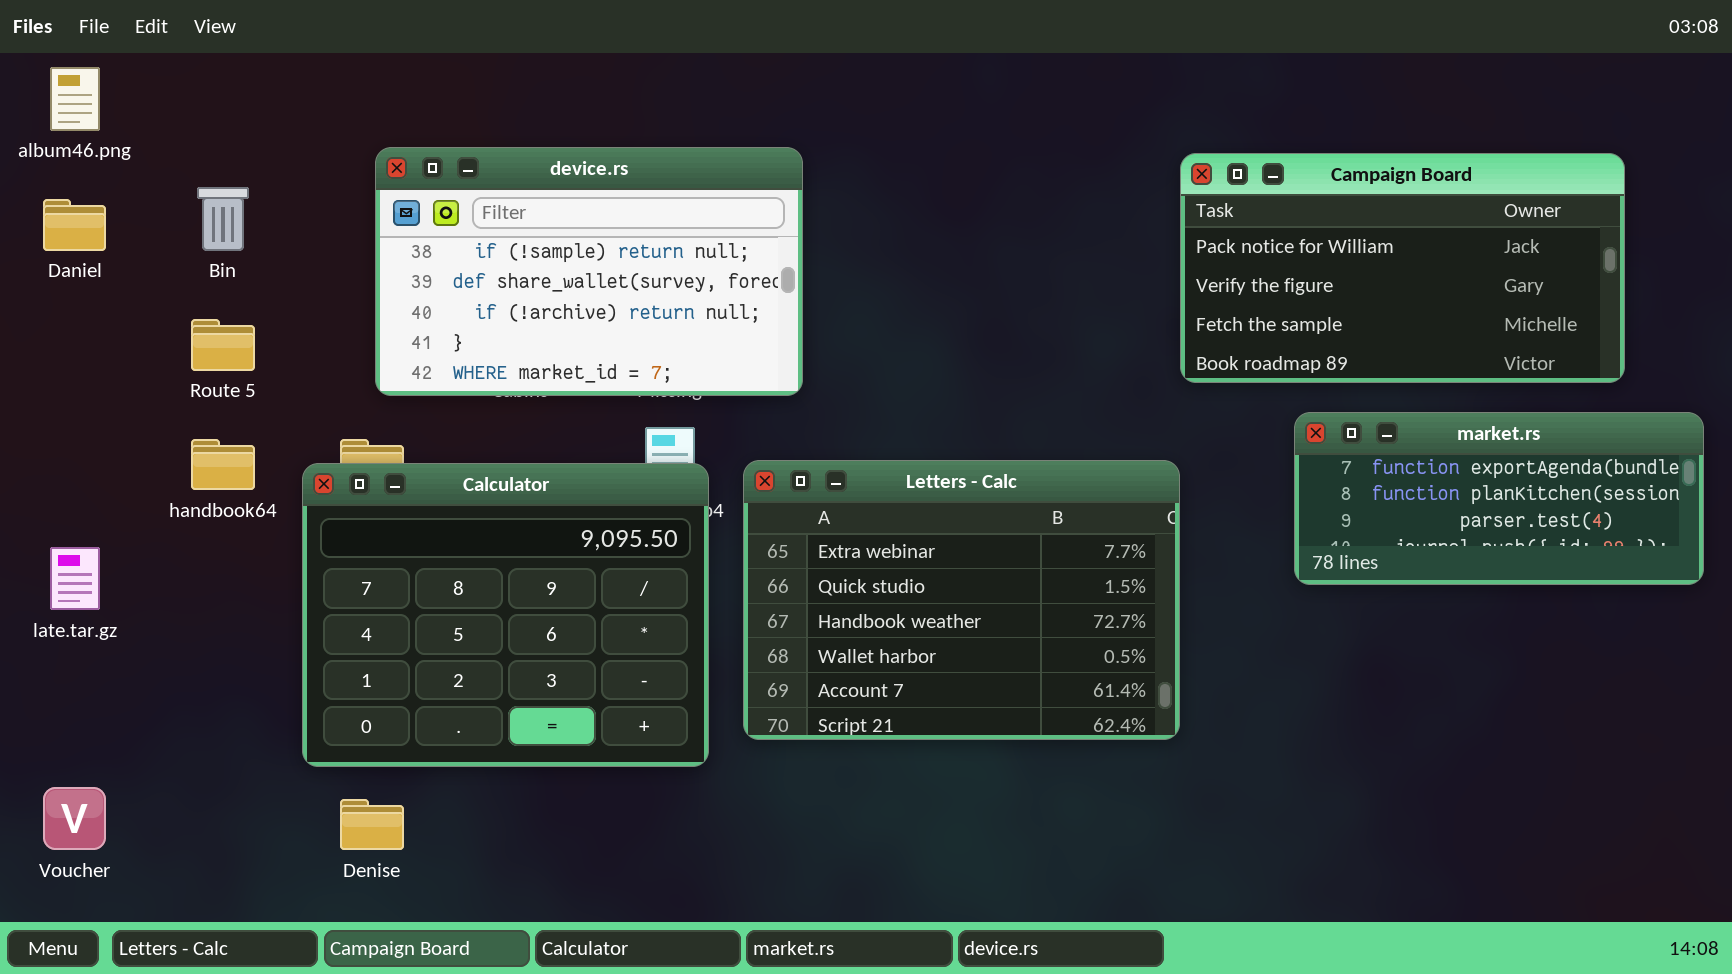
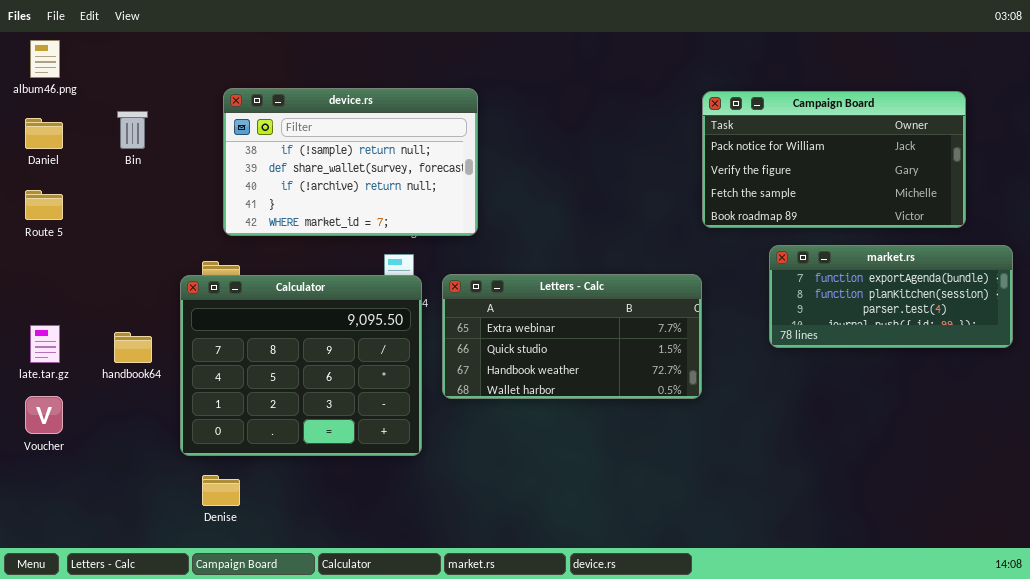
Route 5: [191,319,255,371] -> [25,190,63,220], moved
handbook64: [191,439,255,490] -> [114,332,152,363], moved
Letters - Calc: [743,460,1180,740] -> [442,274,702,399], resized
Voucher: [43,787,106,850] -> [25,396,63,434], moved

